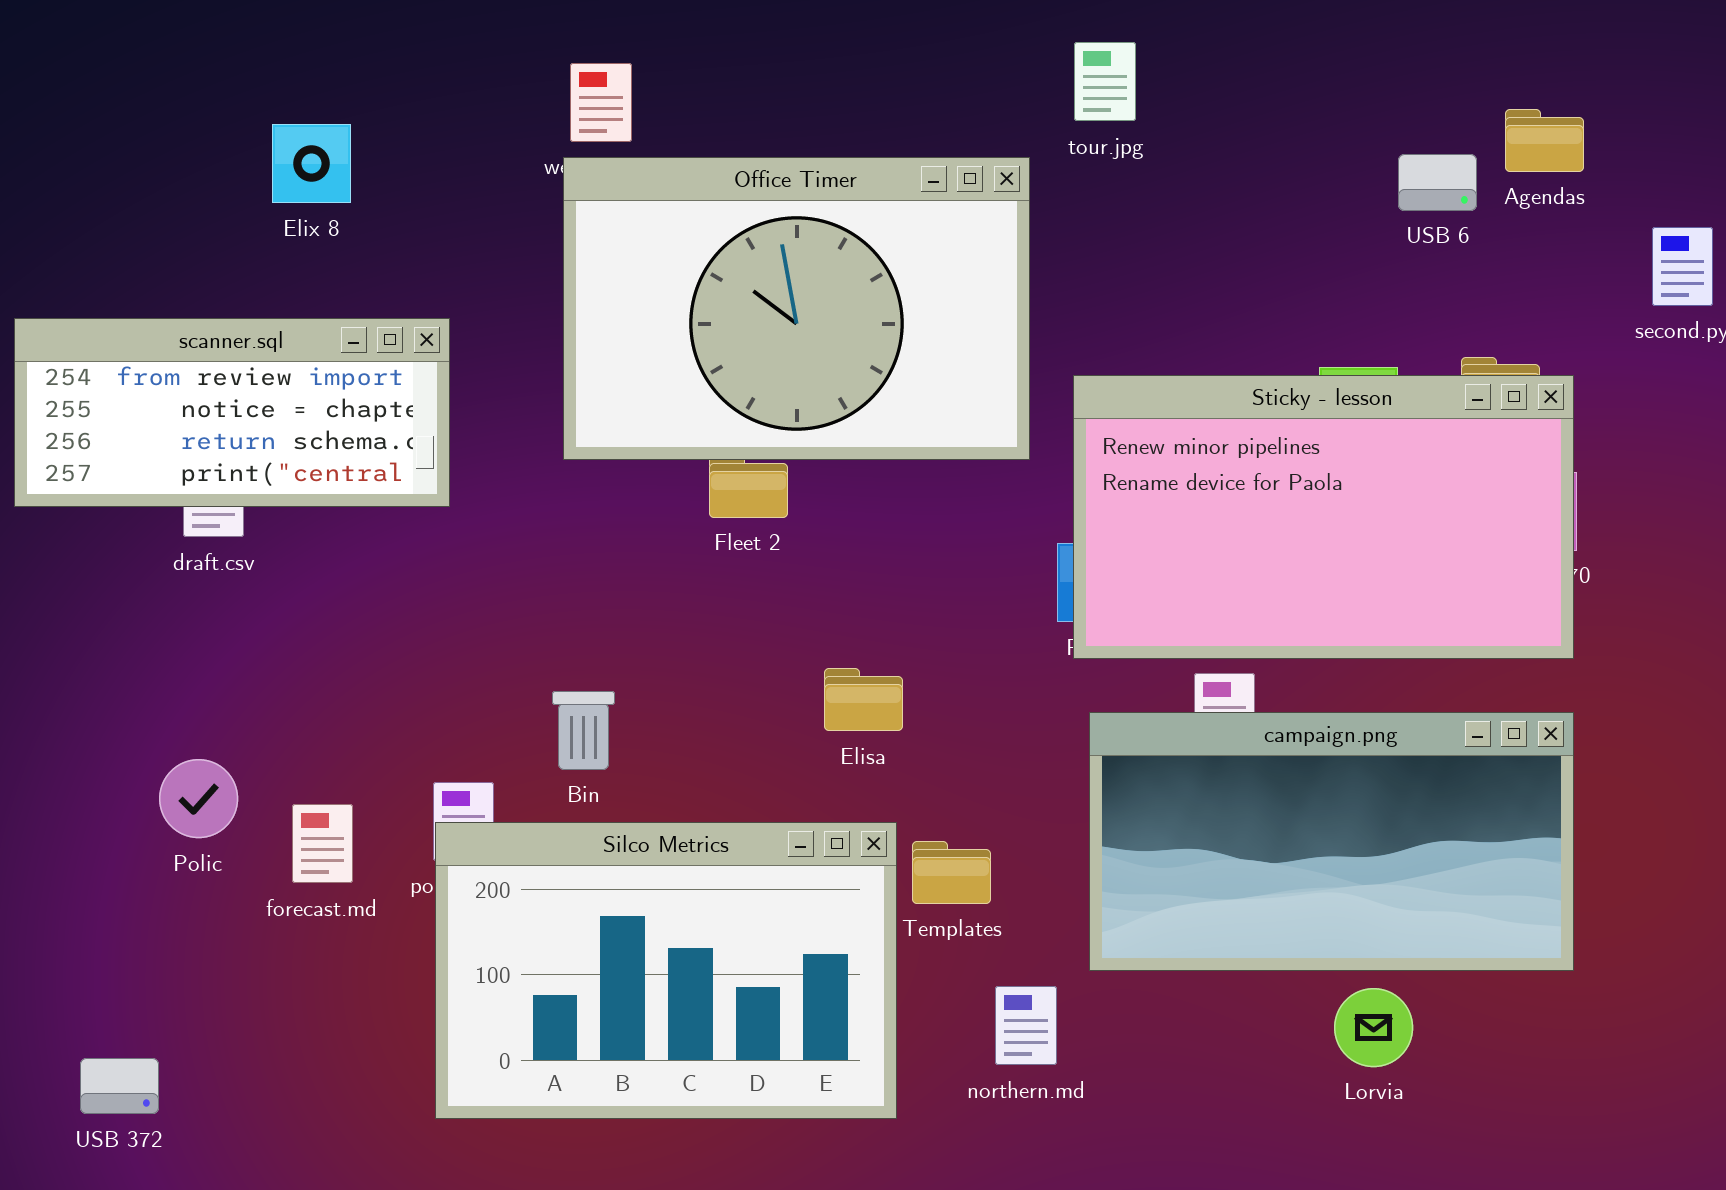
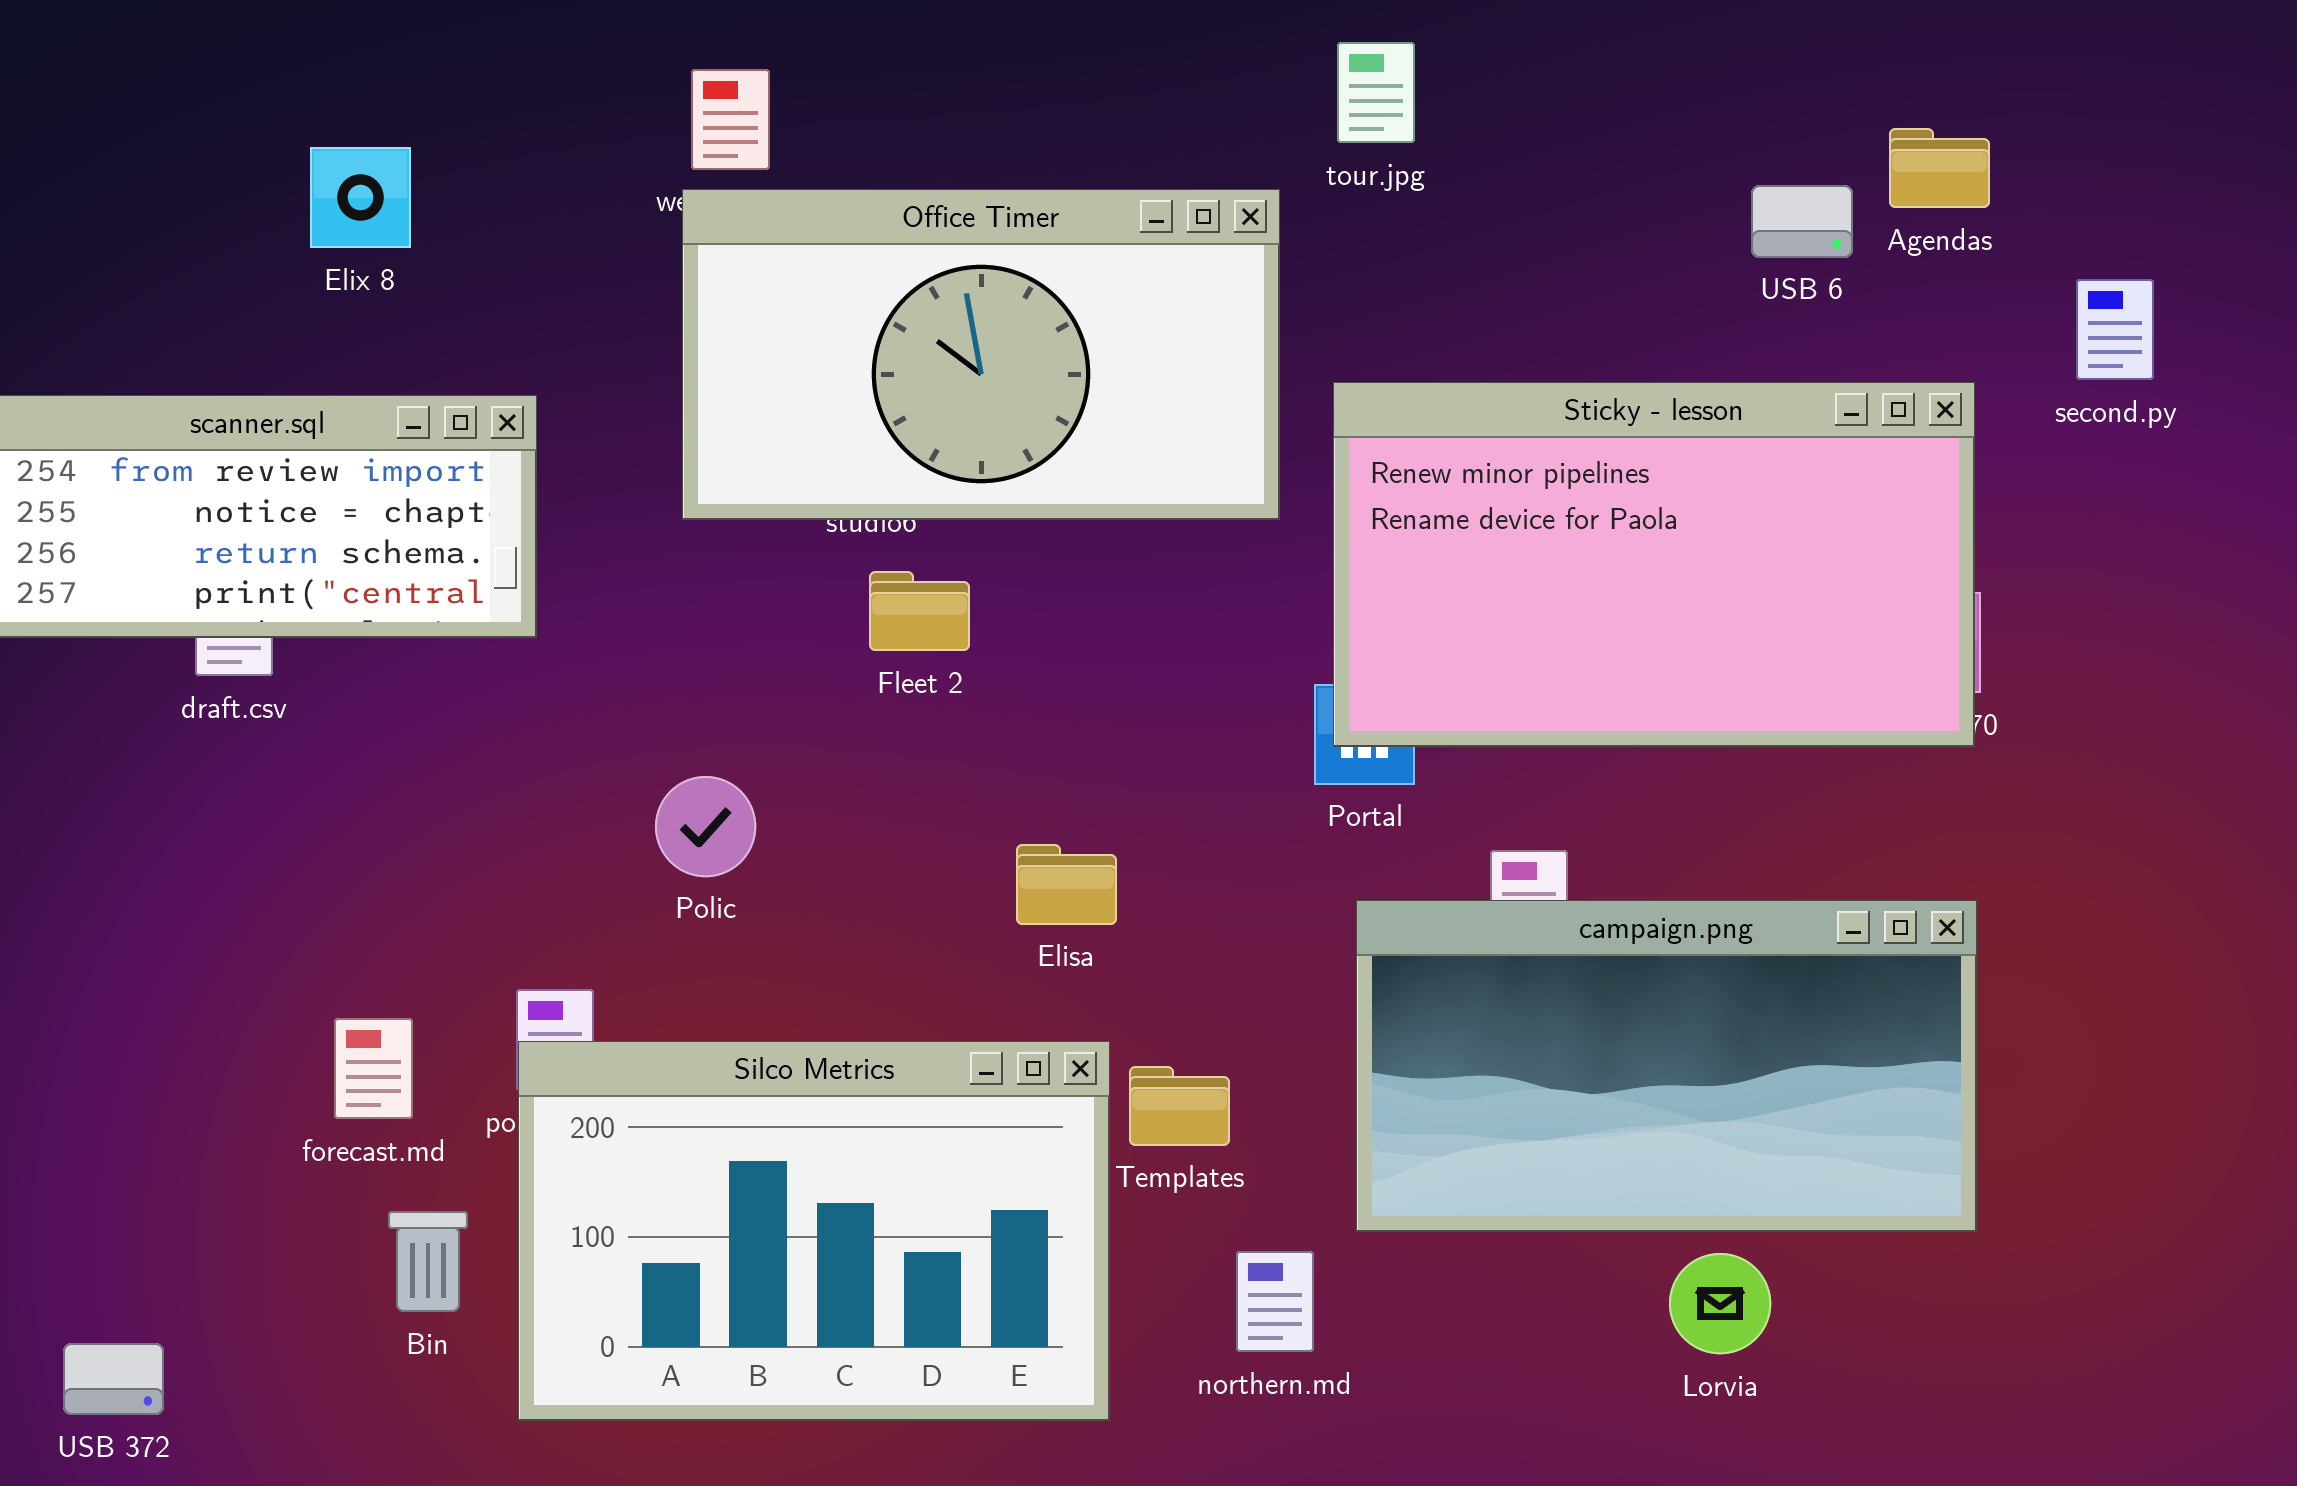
Office Timer: [563,157,1030,460] -> [682,189,1280,520], resized
Sticky - lesson: [1073,375,1574,659] -> [1333,382,1975,747], moved
Bin: [552,691,615,770] -> [388,1211,468,1312], moved
Polic: [159,759,238,838] -> [655,776,756,877], moved

